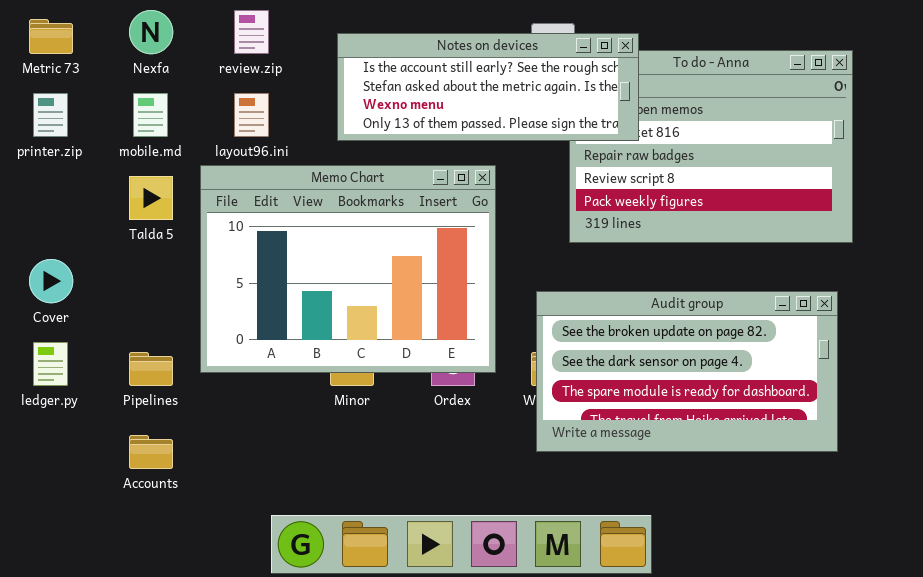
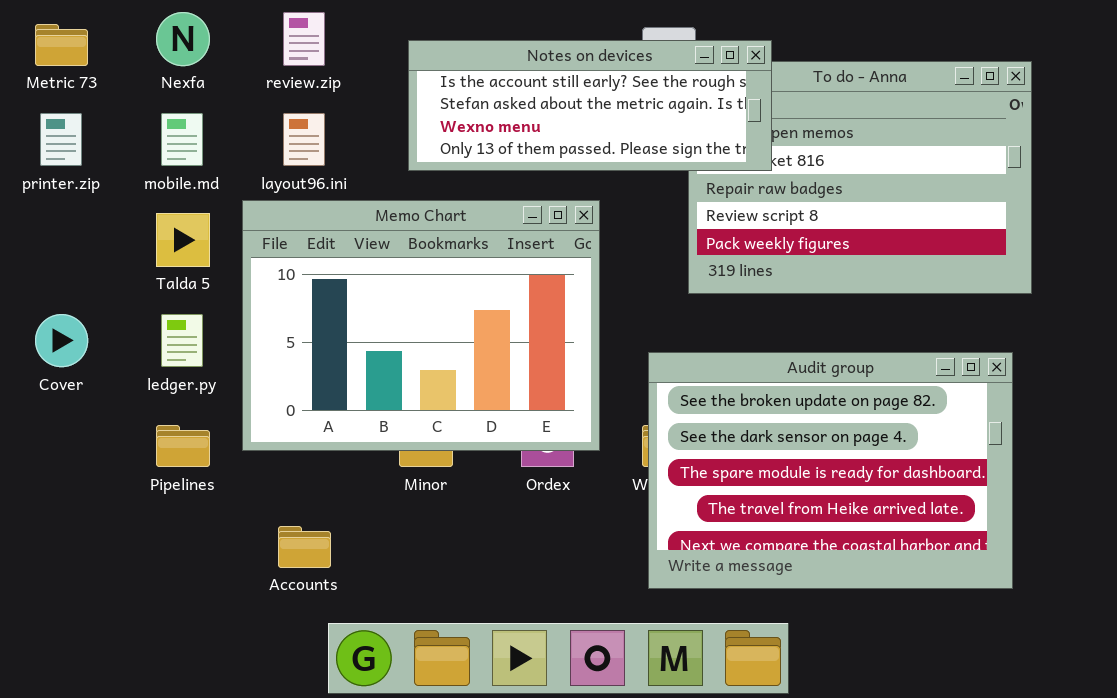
Audit group: [536,291,838,452] -> [648,352,1013,589], resized
ledger.py: [33,342,68,386] -> [161,314,203,367], moved
Accounts: [129,435,173,469] -> [278,526,331,568], moved

